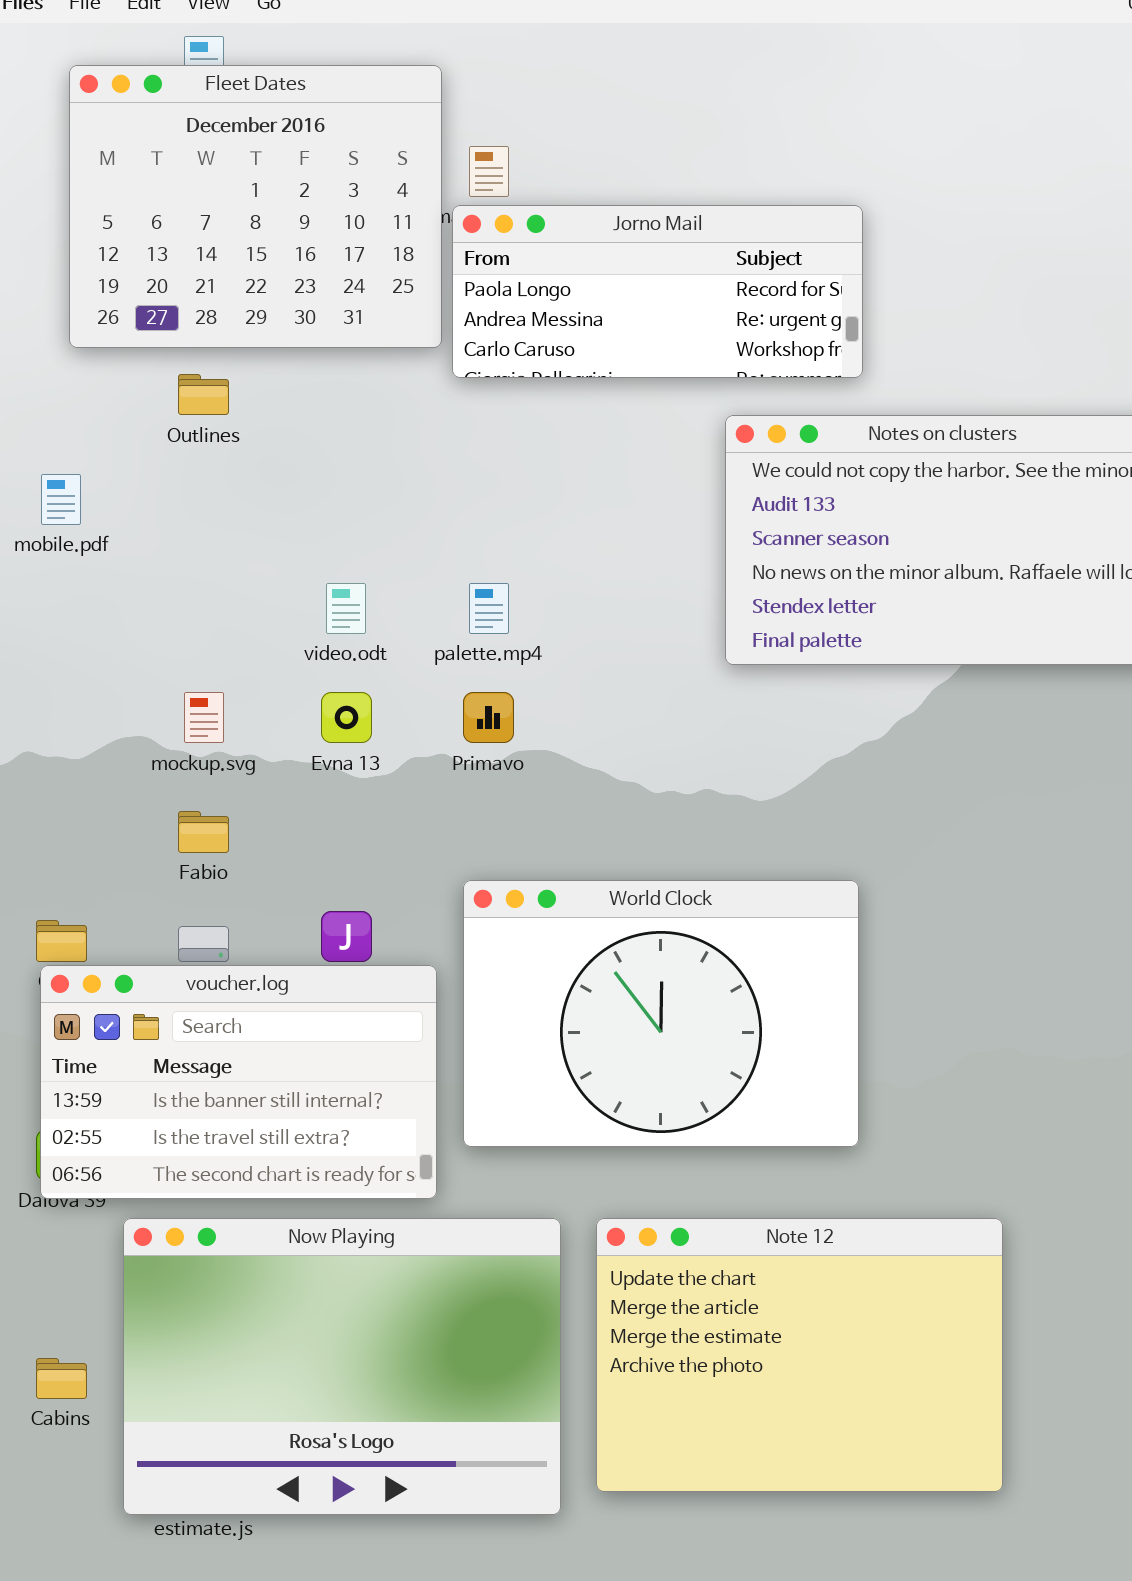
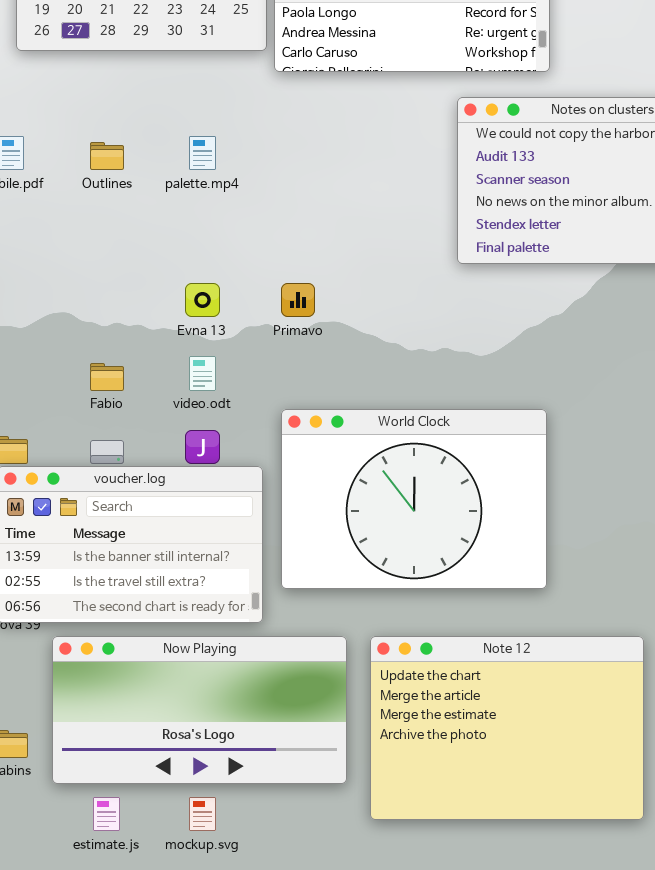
Outlines: [178,374,229,415] -> [90,142,124,170], moved
video.odt: [326,583,366,634] -> [189,356,216,391], moved
palette.mp4: [469,583,509,634] -> [189,136,216,170], moved
mockup.svg: [184,692,224,743] -> [189,797,216,831], moved
Now Playing: [123,1218,561,1515] -> [52,636,347,784], resized

